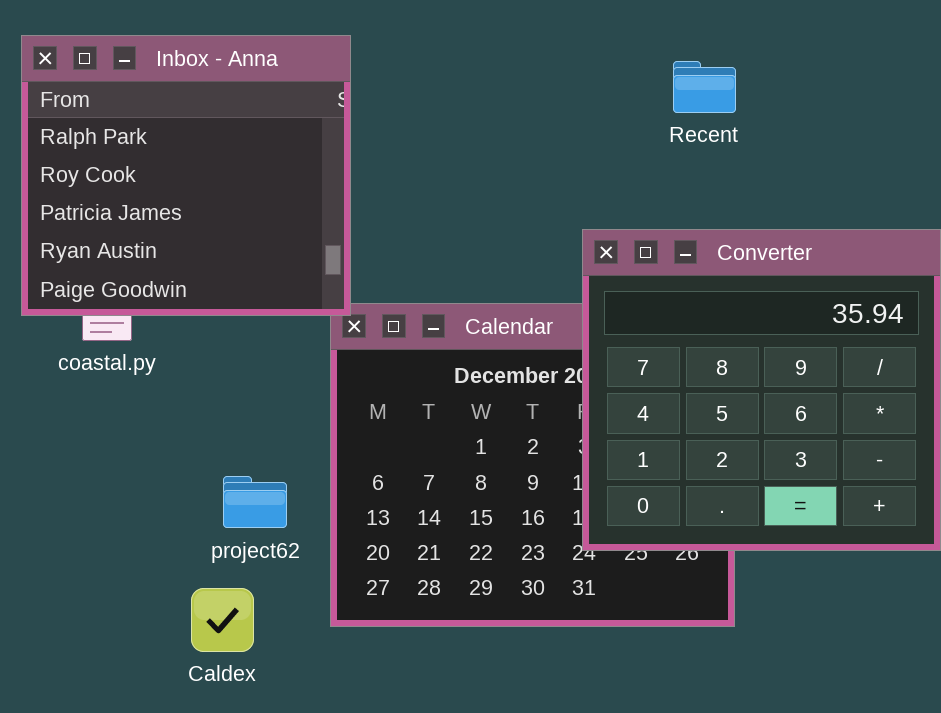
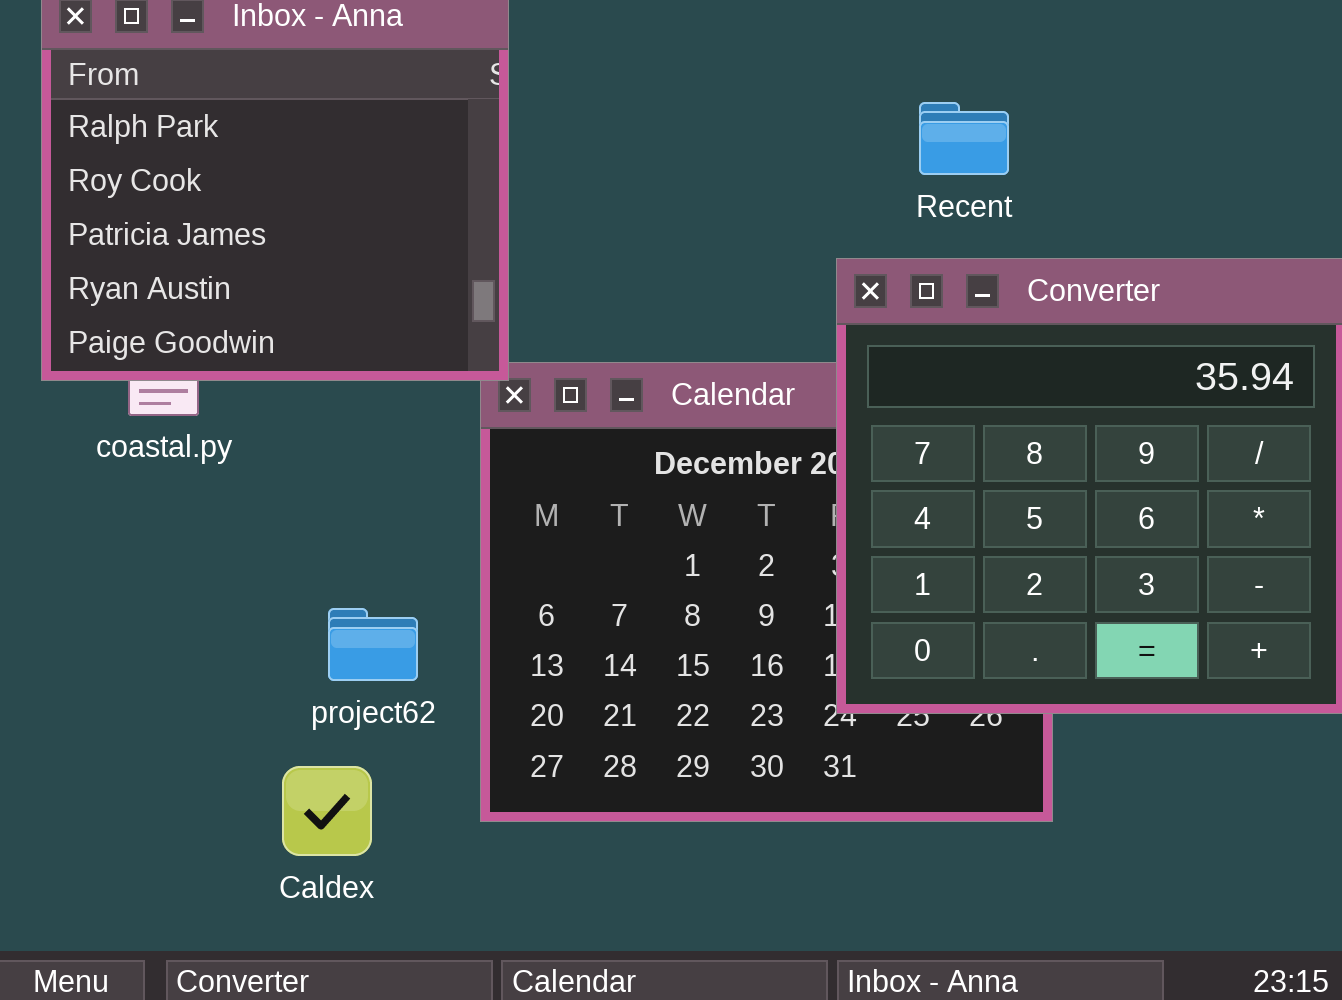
Recent: [673,61,736,113] -> [919,102,1009,175], moved

